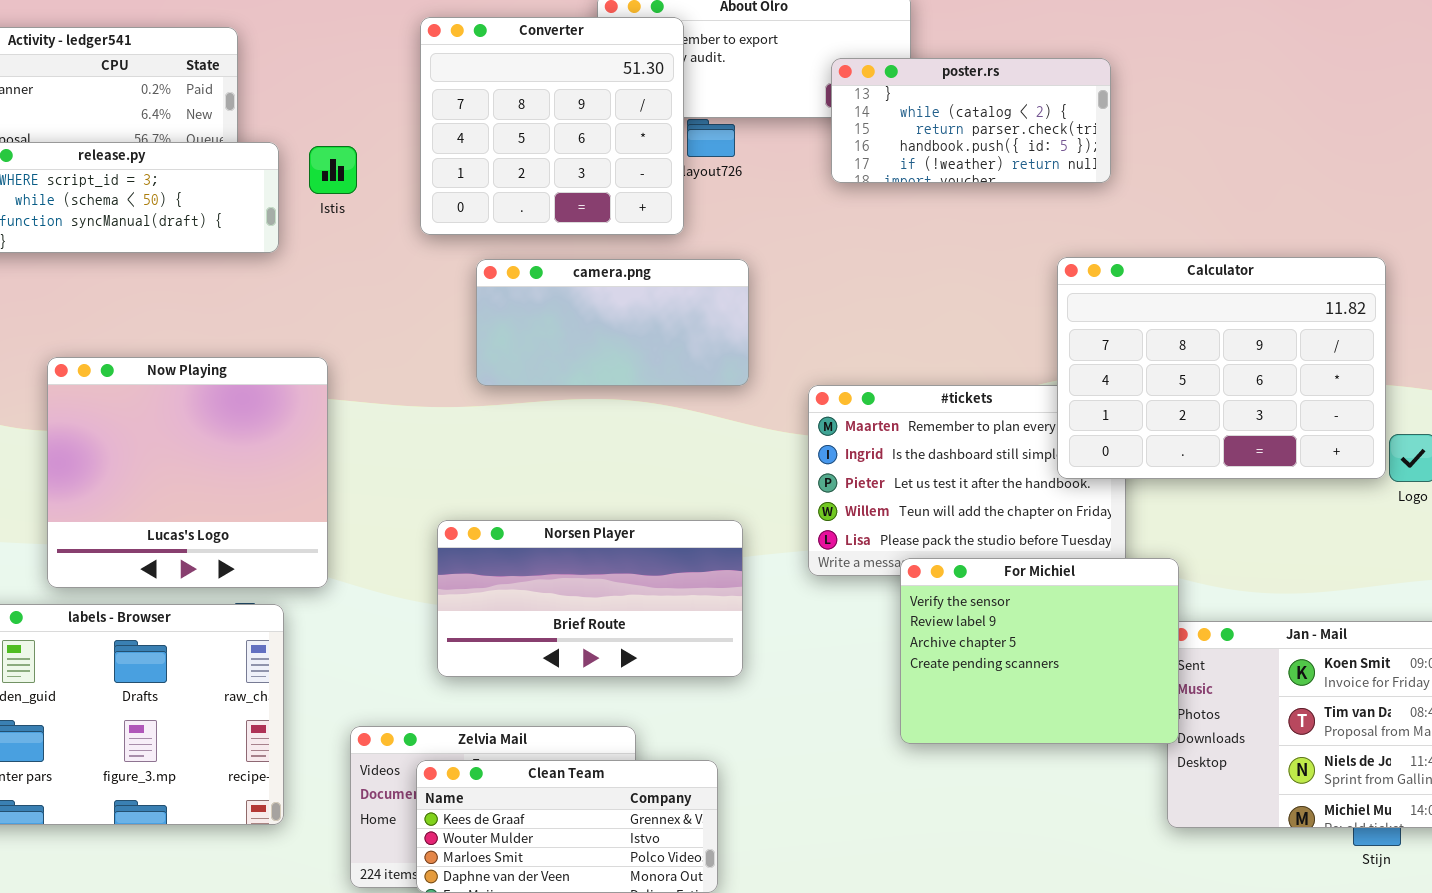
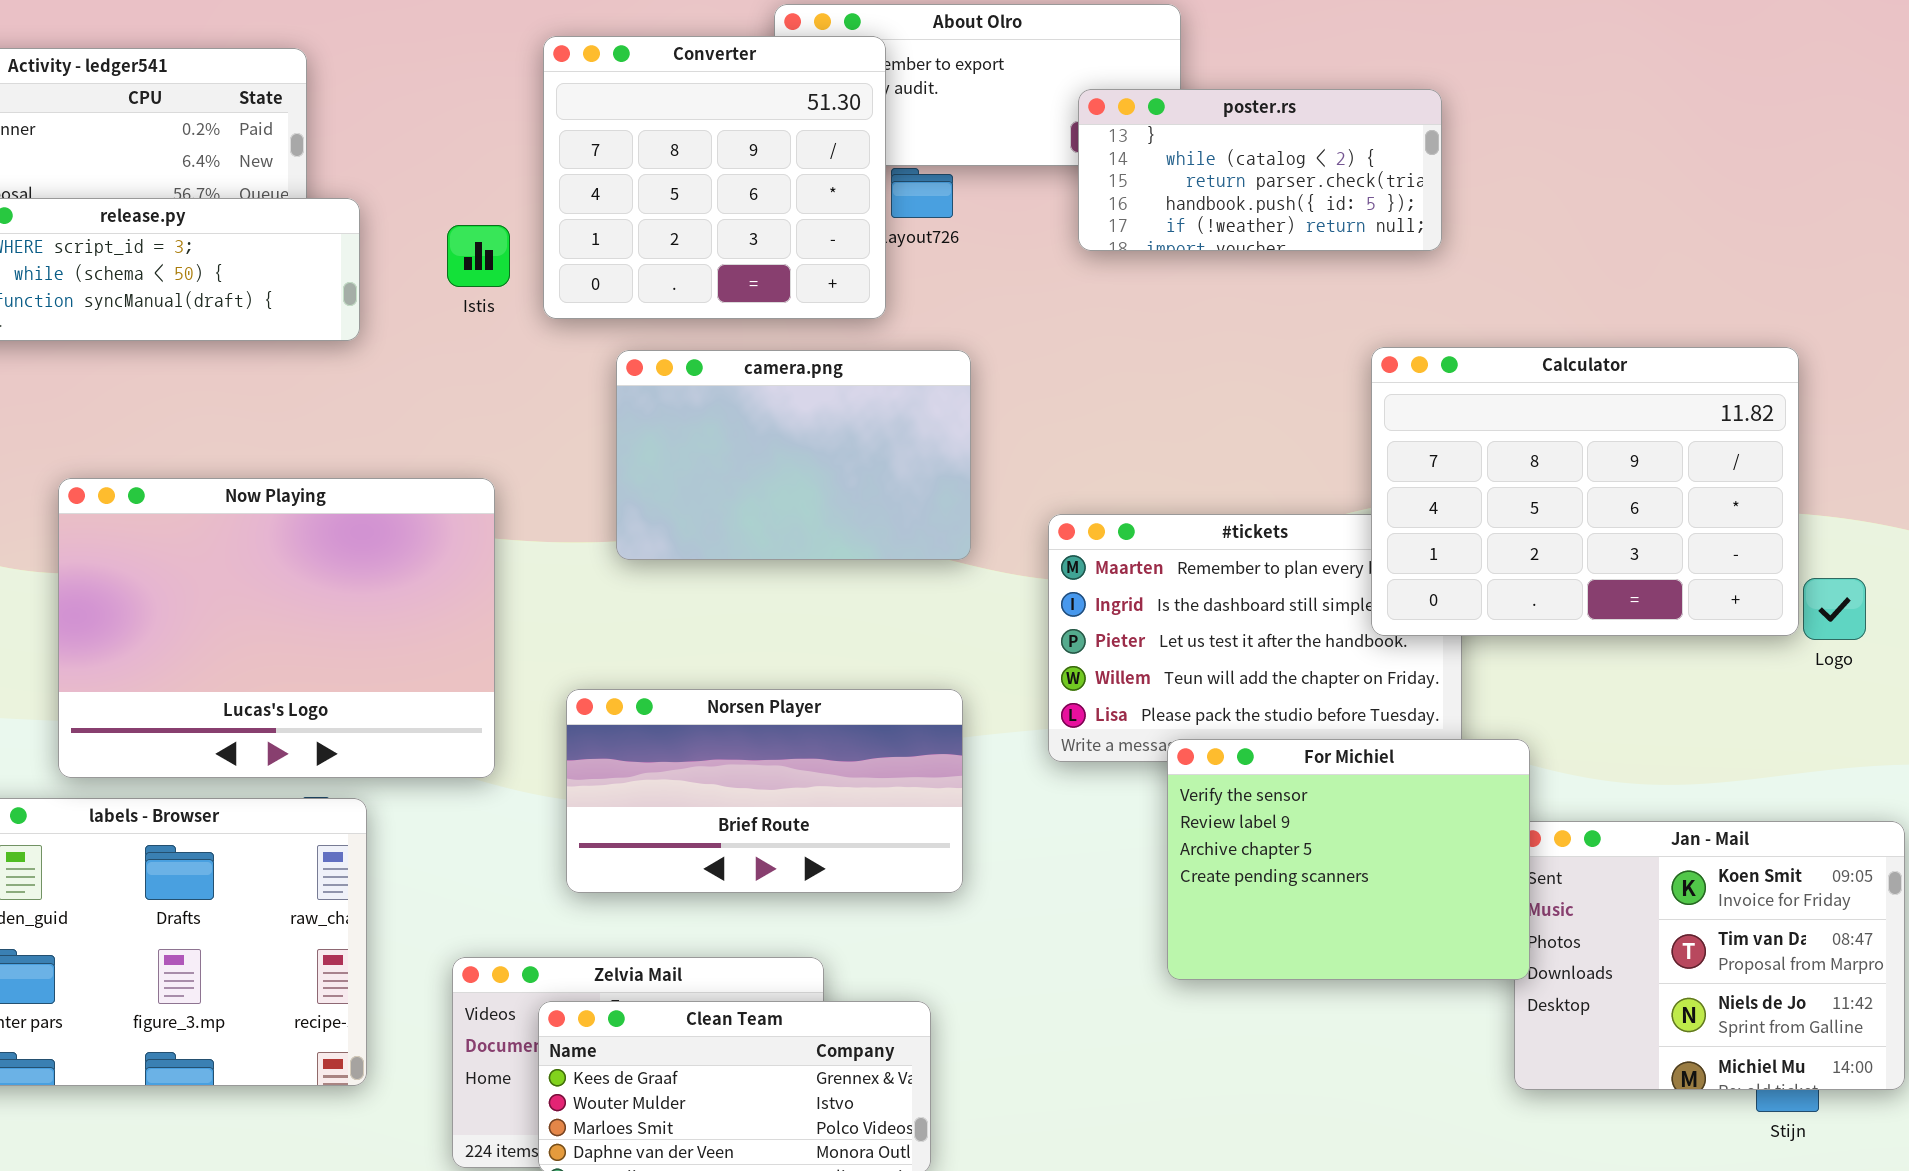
Istis: [309,146,357,194] -> [447,225,510,287], moved
camera.png: [476,259,749,386] -> [616,350,971,560], resized
Now Playing: [47,357,328,588] -> [58,478,495,778], resized

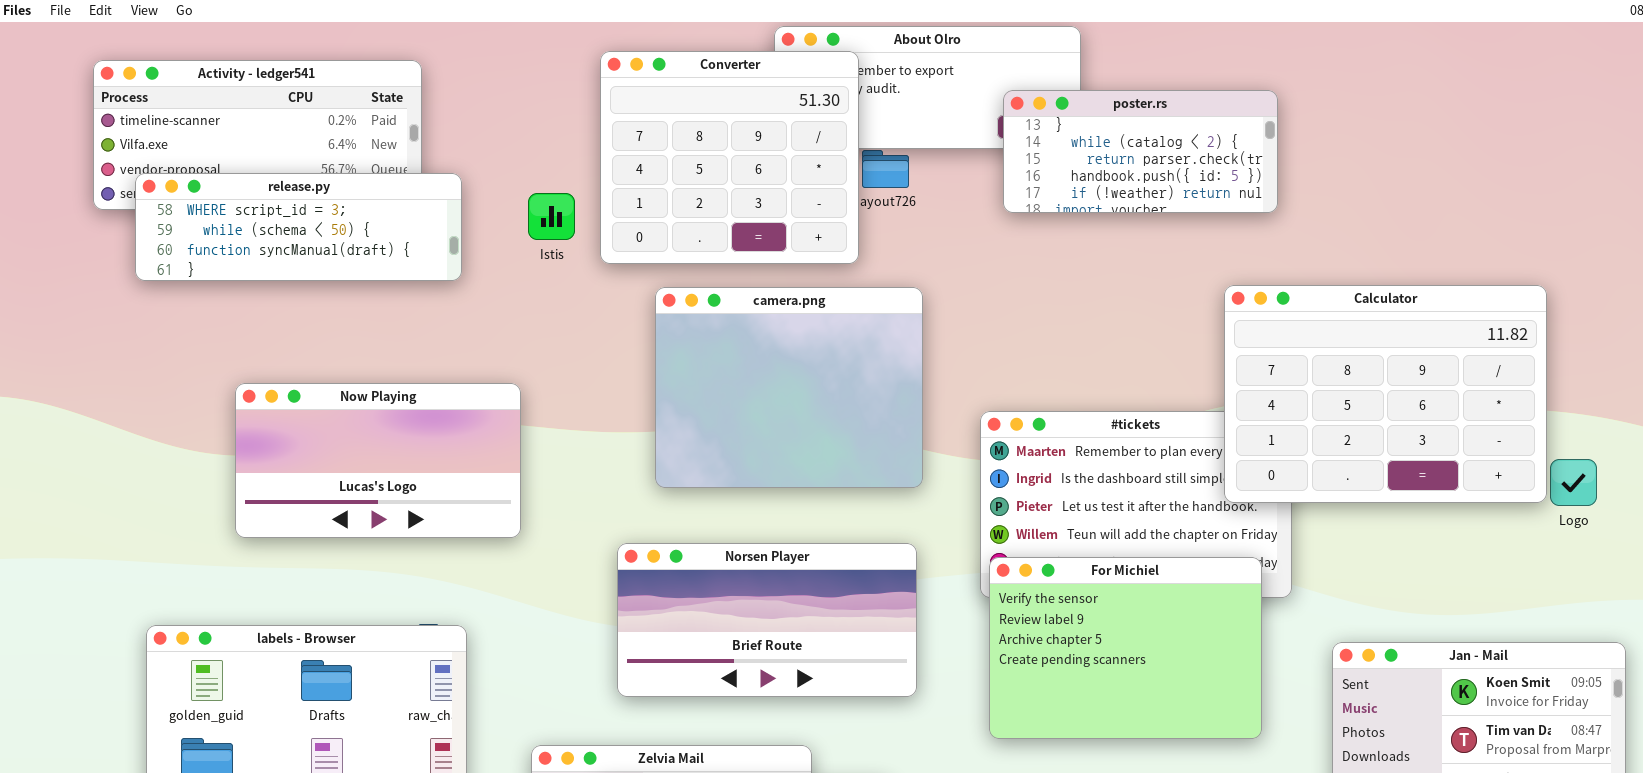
camera.png: [616,350,971,560] -> [655,287,923,488], resized
Now Playing: [58,478,495,778] -> [235,383,521,538], resized
For Michiel: [1167,739,1530,980] -> [989,557,1262,739], moved

